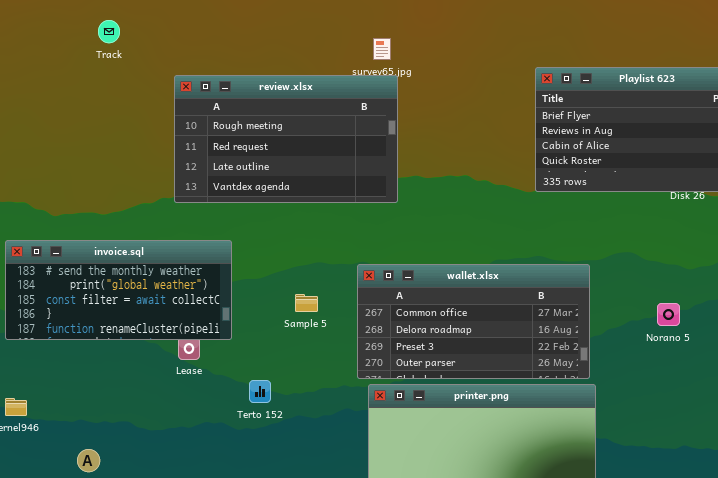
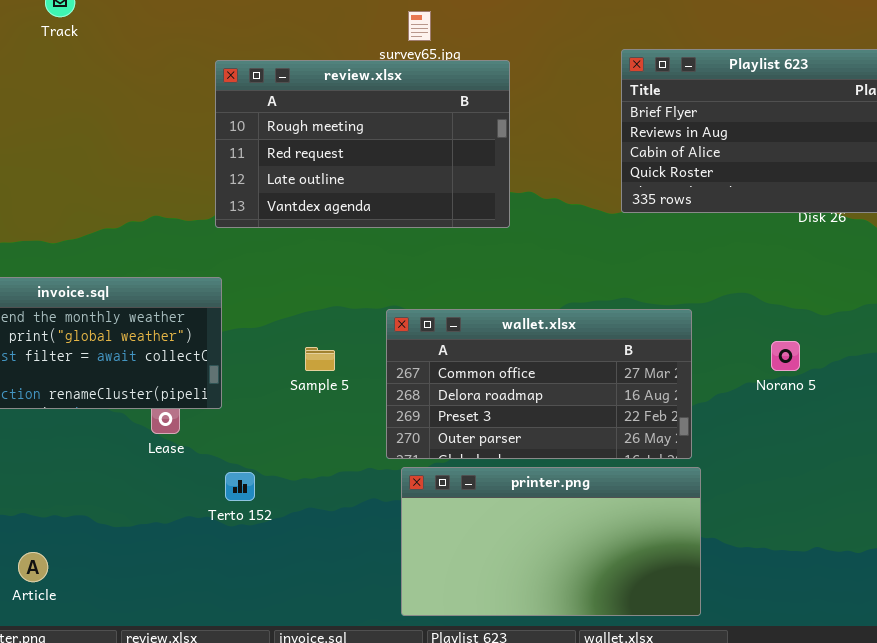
review.xlsx: [174,75,398,203] -> [215,60,510,228], moved
Norano 5: [657,303,680,326] -> [771,341,800,371], moved
Terto 152: [249,380,271,403] -> [225,472,255,501], moved

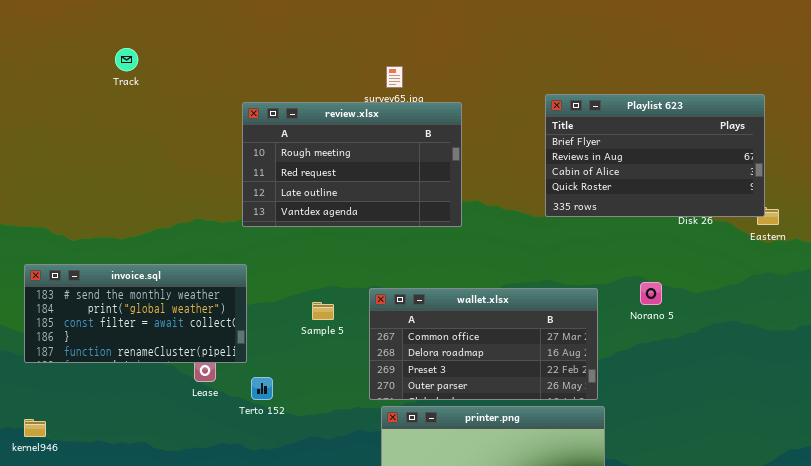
Norano 5: [771,341,800,371] -> [640,282,662,305], moved
Sample 5: [305,347,335,371] -> [312,302,334,320], moved
Terto 152: [225,472,255,501] -> [251,377,273,400], moved

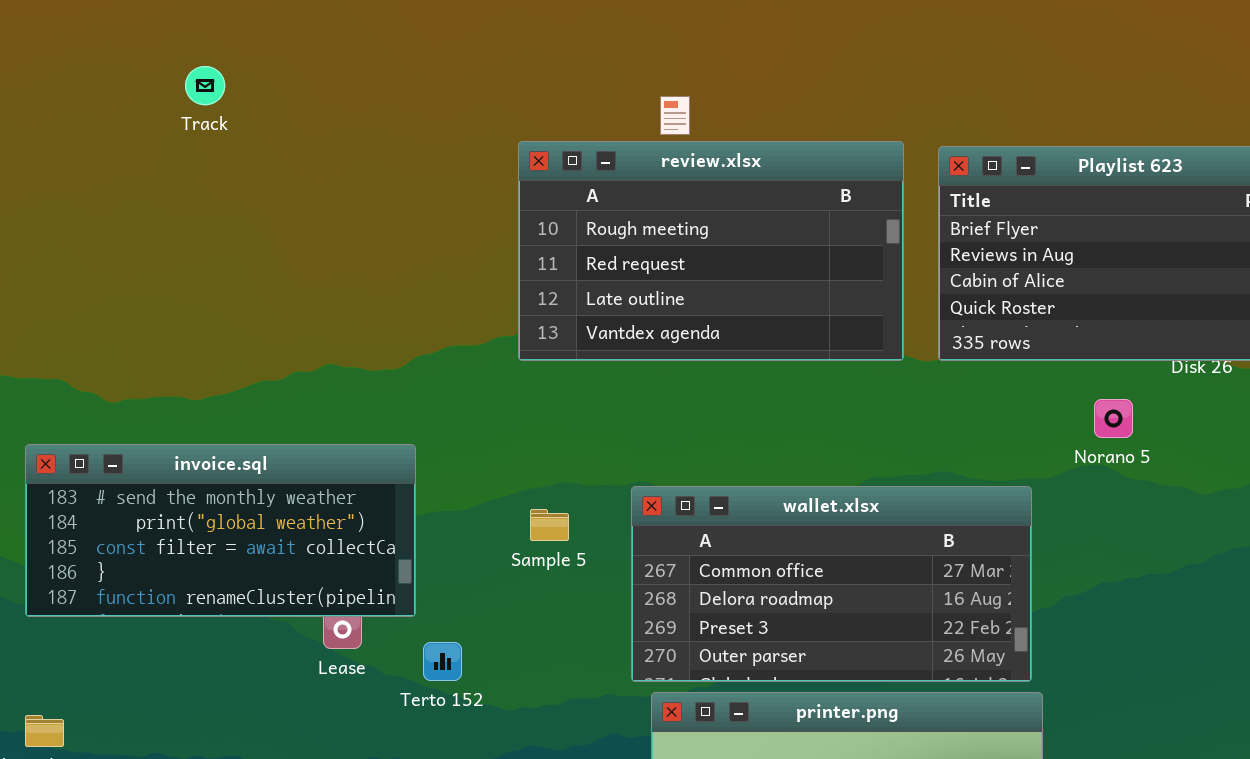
review.xlsx: [242,102,462,227] -> [518,141,904,361], moved
Norano 5: [640,282,662,305] -> [1094,399,1133,438], moved

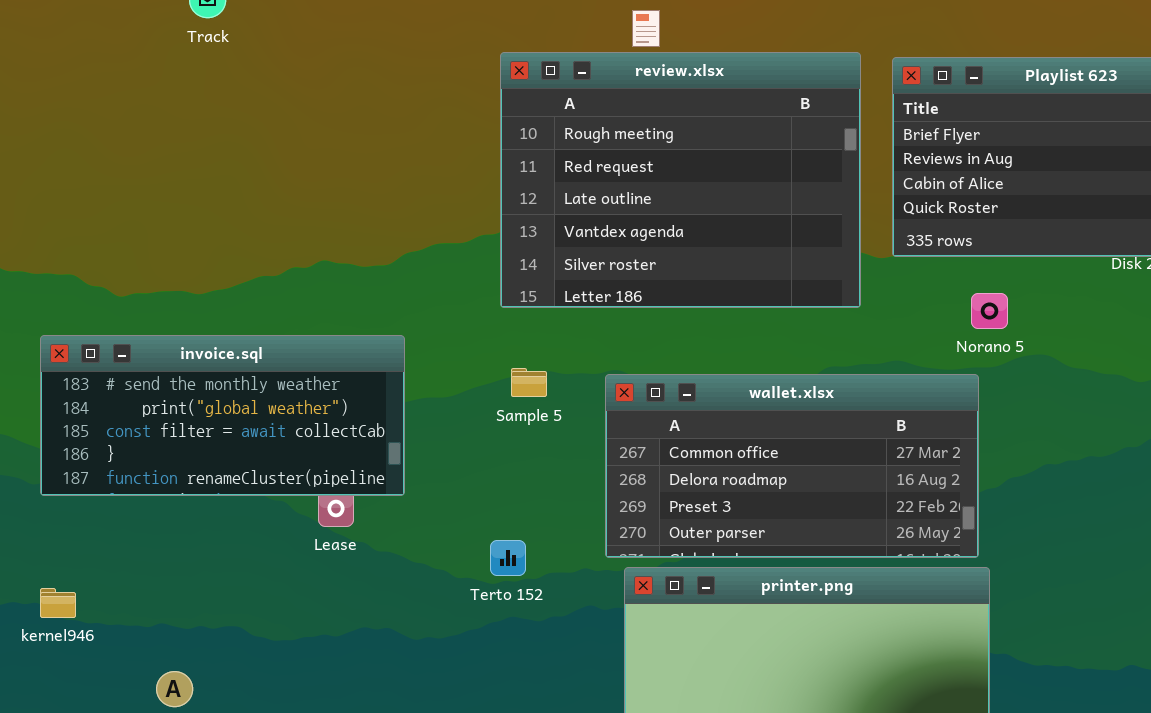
review.xlsx: [518,141,904,361] -> [500,52,861,308], resized
Norano 5: [1094,399,1133,438] -> [971,293,1008,329], moved
Sample 5: [530,509,569,541] -> [511,368,547,397], moved
Terto 152: [423,642,462,681] -> [490,540,526,576], moved

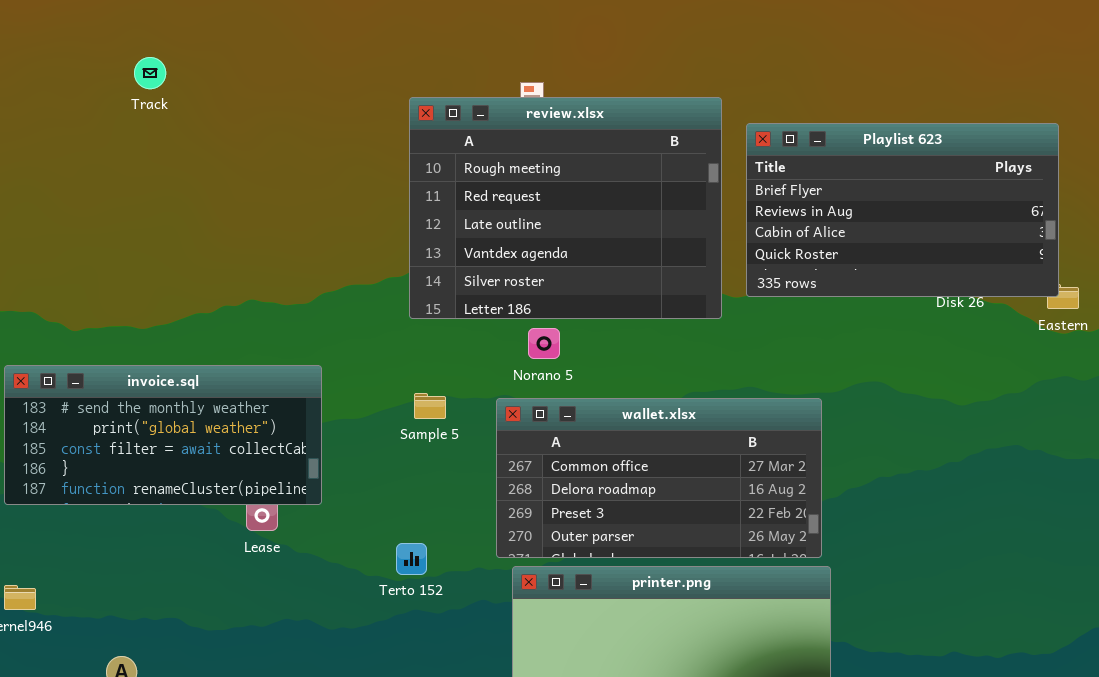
review.xlsx: [500,52,861,308] -> [409,97,722,319], moved
Norano 5: [971,293,1008,329] -> [528,328,560,359], moved

